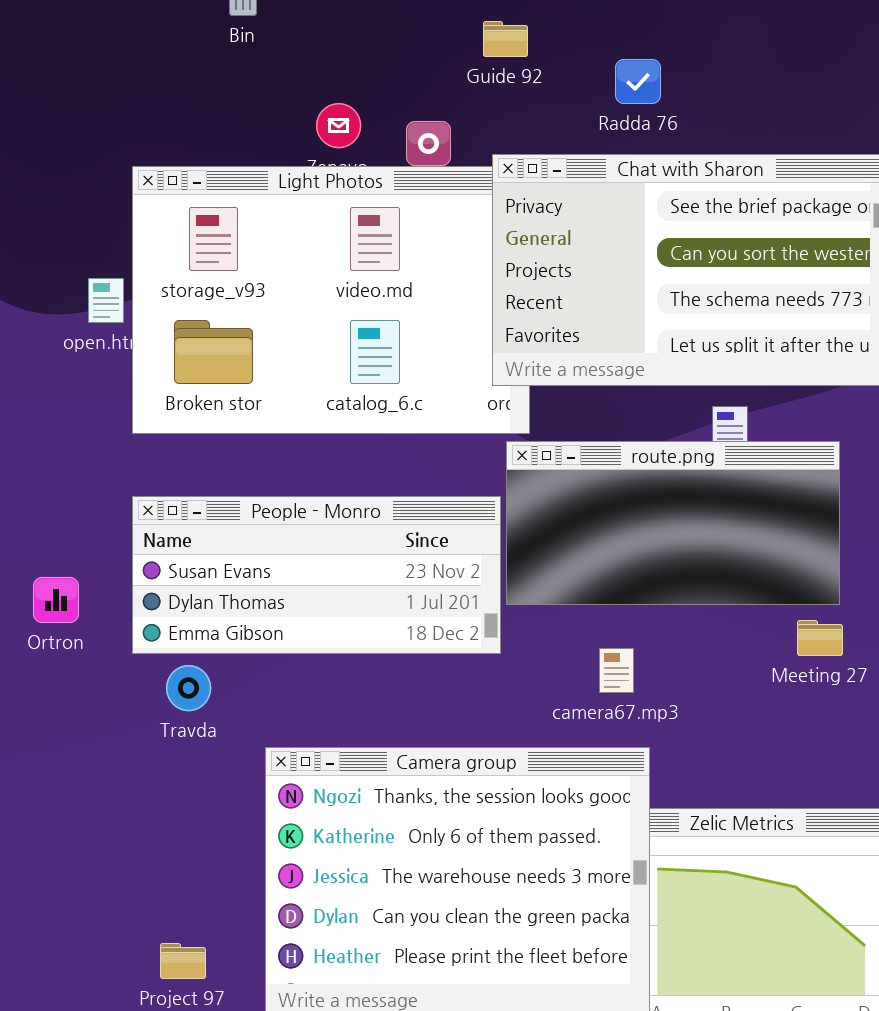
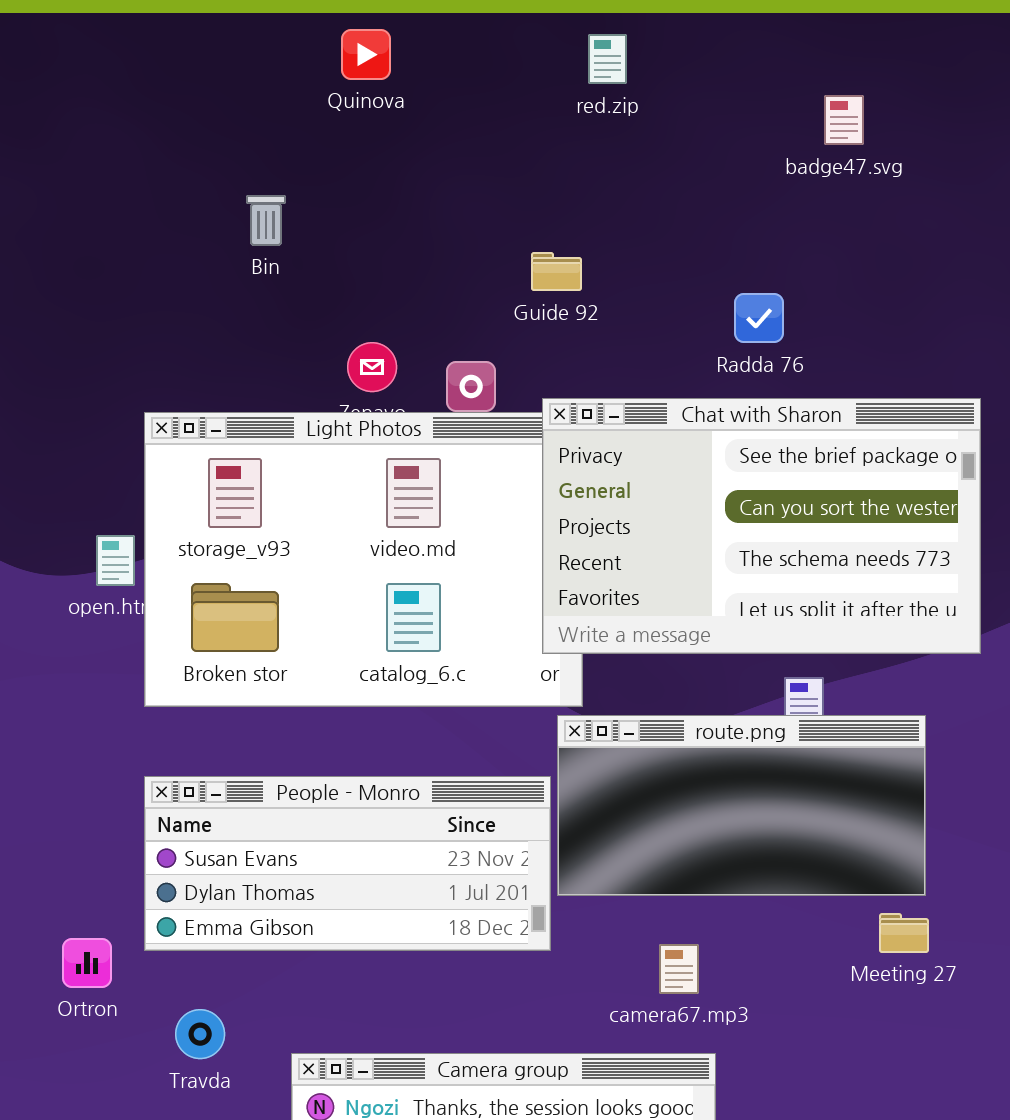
Radda 76: [615,59,661,104] -> [734,293,784,343], moved
Ortron: [33,577,79,623] -> [62,938,112,988], moved
Travda: [166,665,211,711] -> [175,1009,225,1059], moved

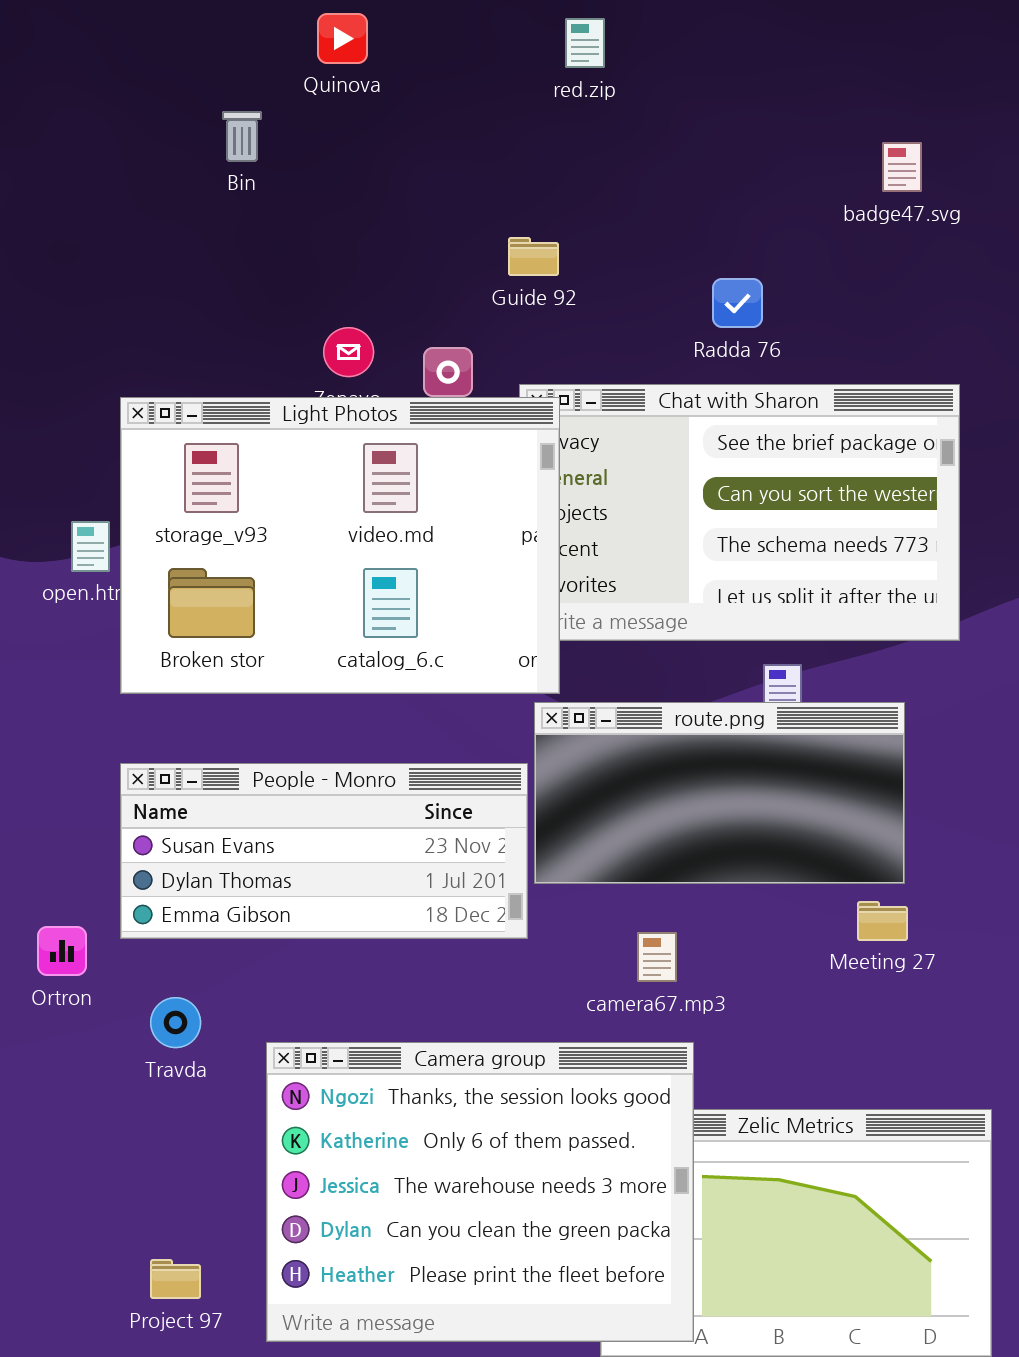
badge47.svg: [824,95,864,145] -> [882,142,922,192], moved
Bin: [246,195,286,246] -> [222,111,262,162], moved
Light Photos: [144,412,583,707] -> [120,397,560,694], raised

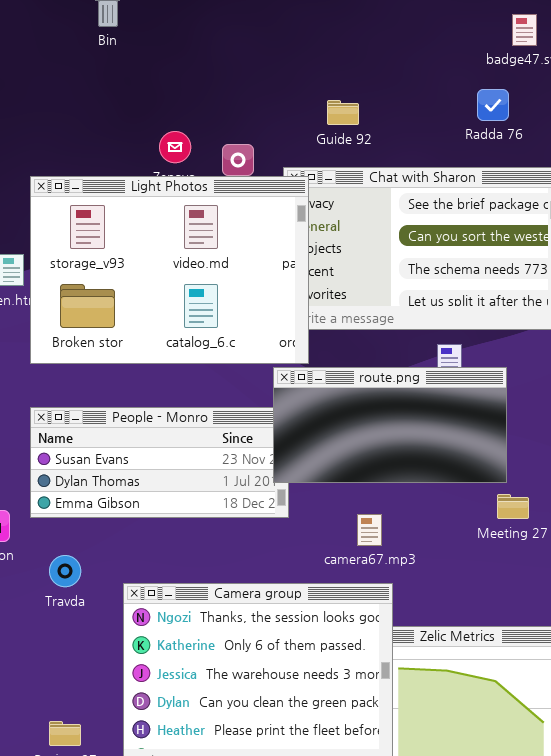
Guide 92: [508,237,559,276] -> [327,100,359,125], moved
Radda 76: [712,278,763,328] -> [477,89,509,121], moved
route.png: [534,702,905,884] -> [273,367,507,483], moved

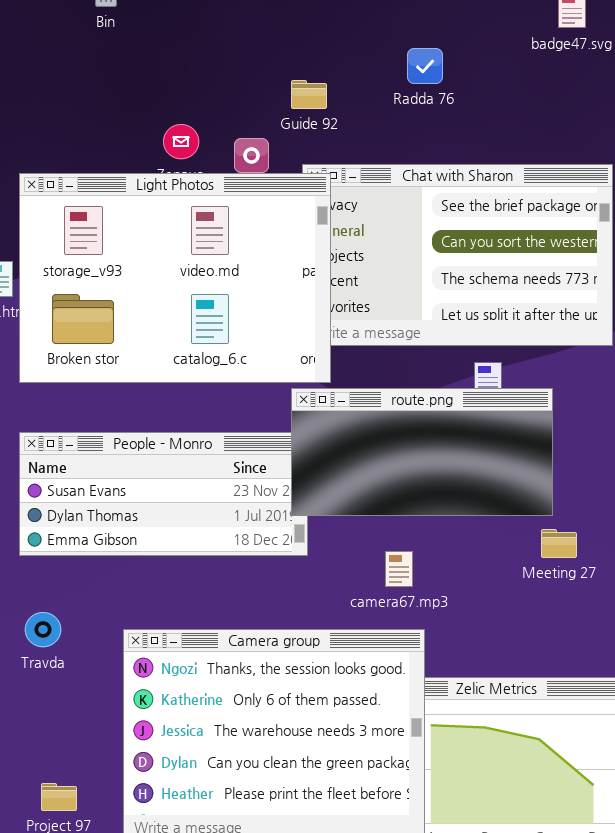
Radda 76: [477,89,509,121] -> [407,48,443,84], moved
Guide 92: [327,100,359,125] -> [291,80,327,109], moved
Travda: [49,555,81,587] -> [25,612,61,647], moved

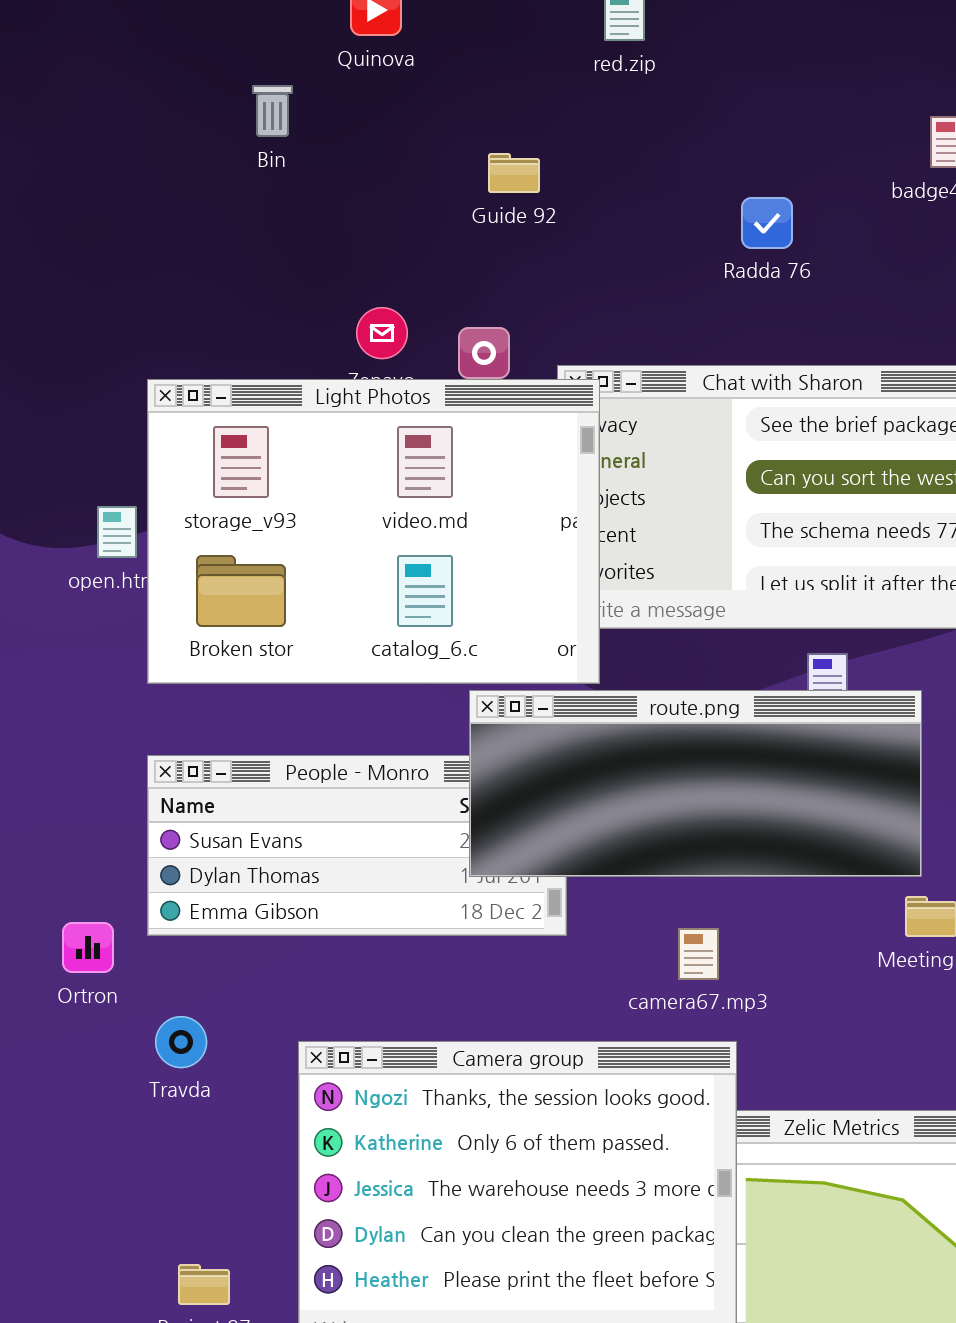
Radda 76: [407,48,443,84] -> [741,197,793,249], moved
Guide 92: [291,80,327,109] -> [488,153,540,193], moved
route.png: [291,388,553,516] -> [469,690,922,877], resized

